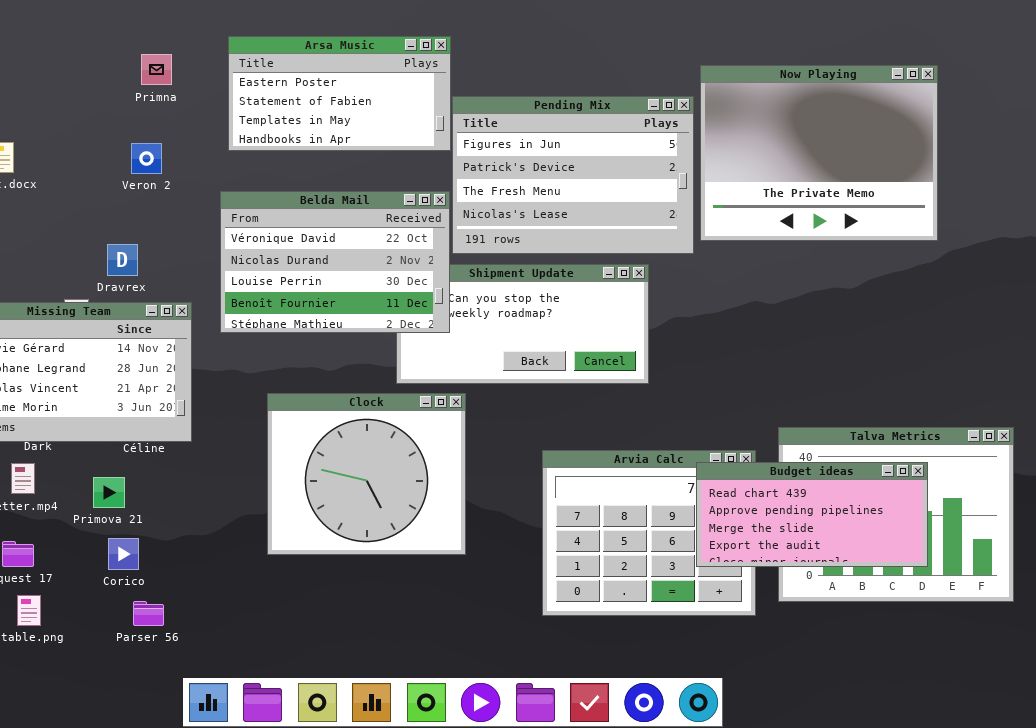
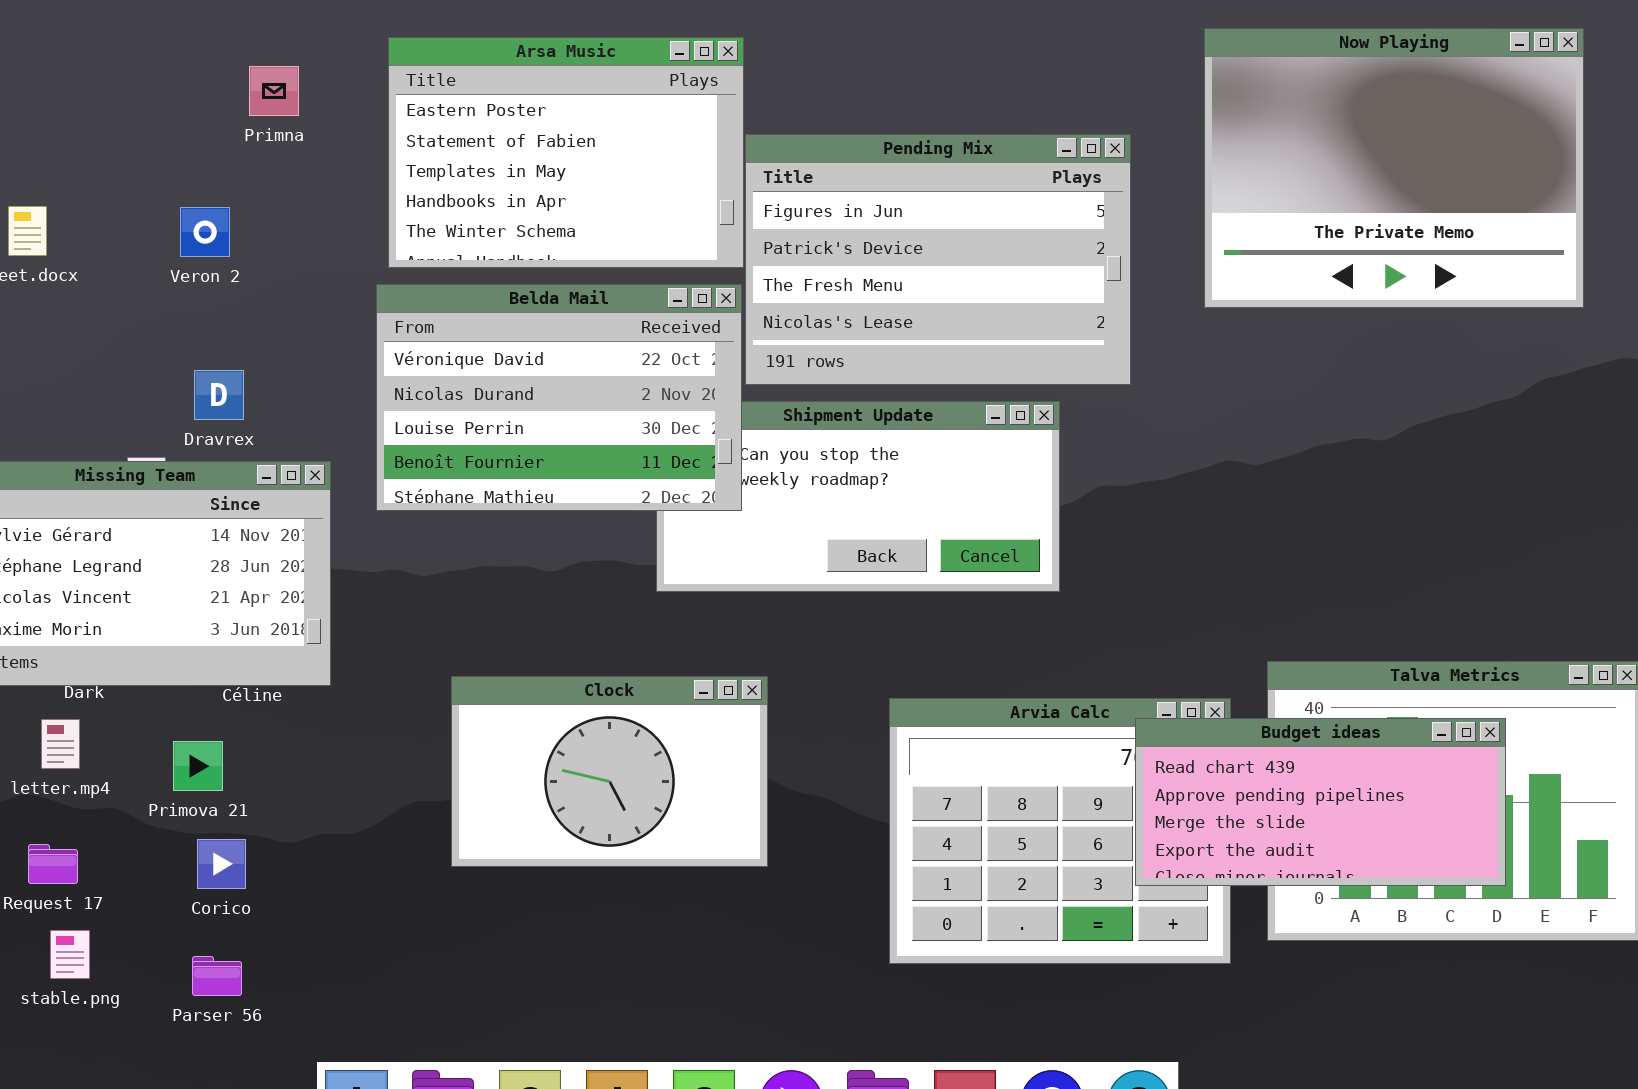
Arsa Music: [228,36,451,151] -> [388,37,744,268], resized
Now Playing: [700,65,938,241] -> [1204,28,1584,308], moved
Veron 2: [131,143,162,174] -> [180,207,230,257], moved
Clock: [267,393,466,555] -> [451,676,768,867], resized
Parser 56: [133,601,164,626] -> [192,956,242,996], moved

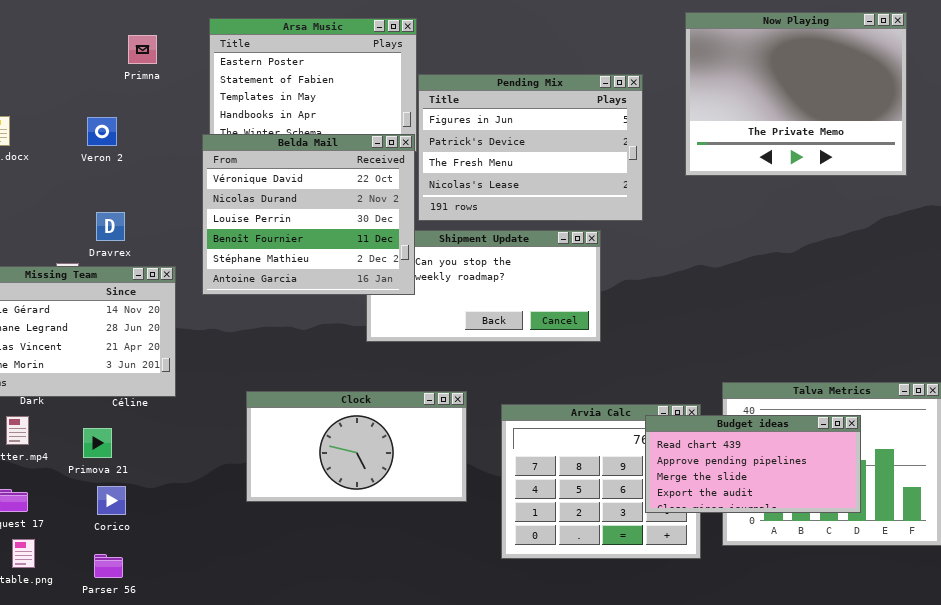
Belda Mail: [376,284,742,511] -> [202,134,415,295], resized
Clock: [451,676,768,867] -> [246,391,467,502], resized

